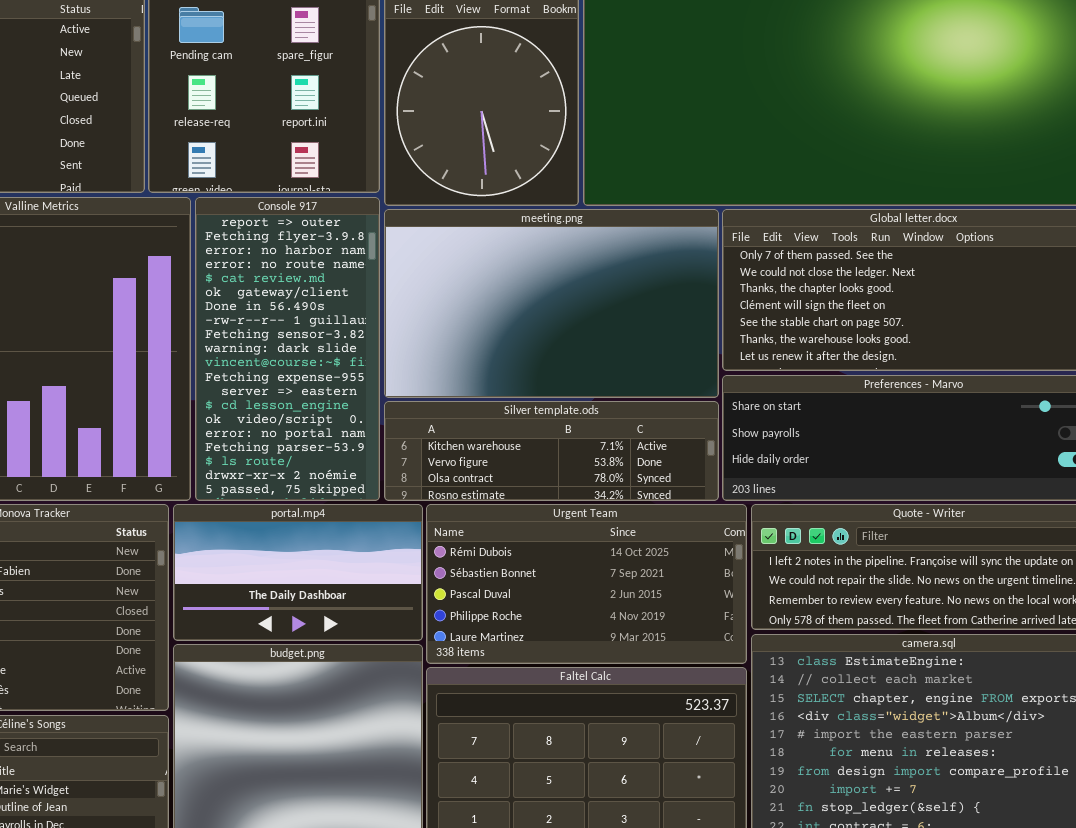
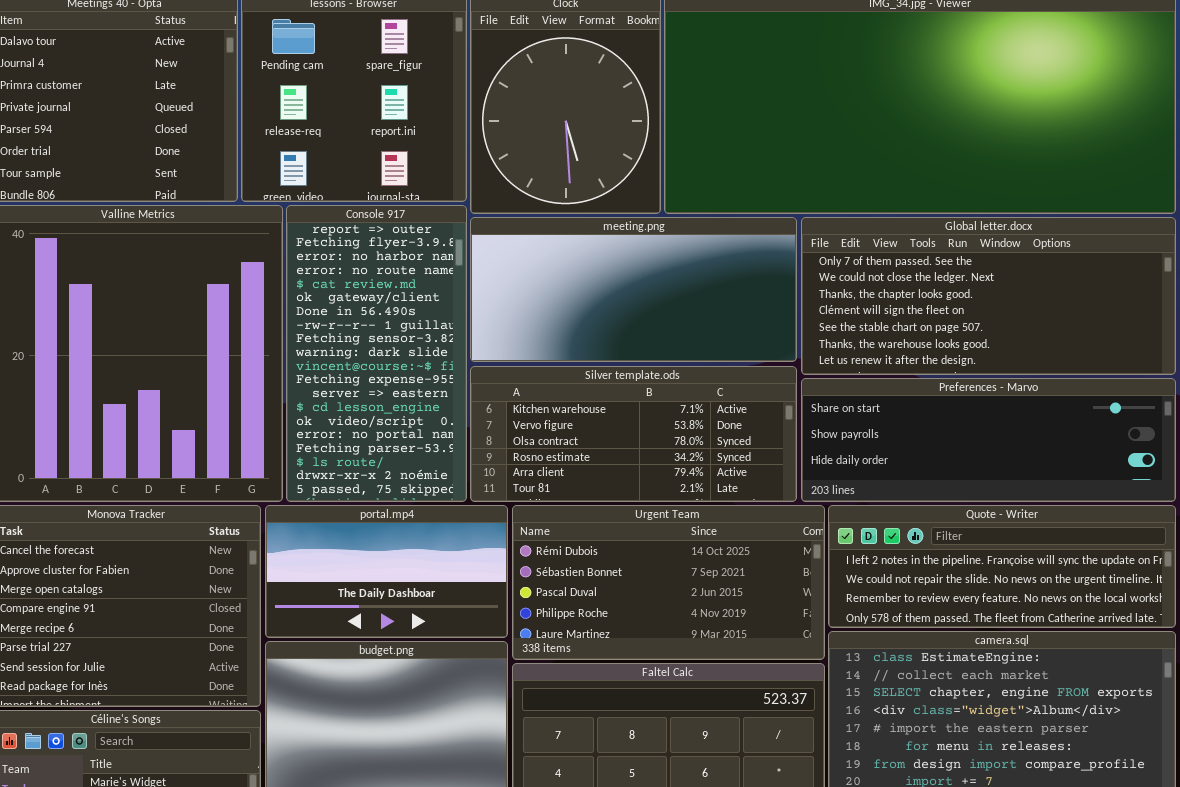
meeting.png: [384,209,719,398] -> [470,217,797,362], resized
Silver template.ods: [384,401,719,501] -> [470,366,797,502], resized

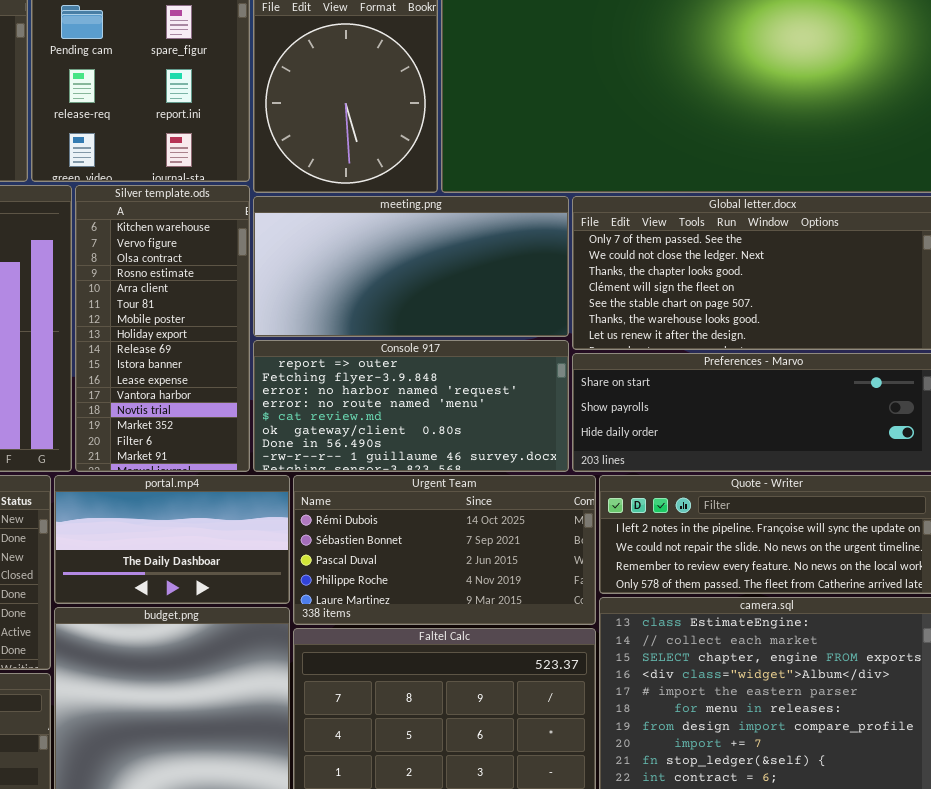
Console 917: [286,205,467,502] -> [253,340,569,472], moved, resized
Silver template.ods: [470,366,797,502] -> [75,185,250,472], moved, resized

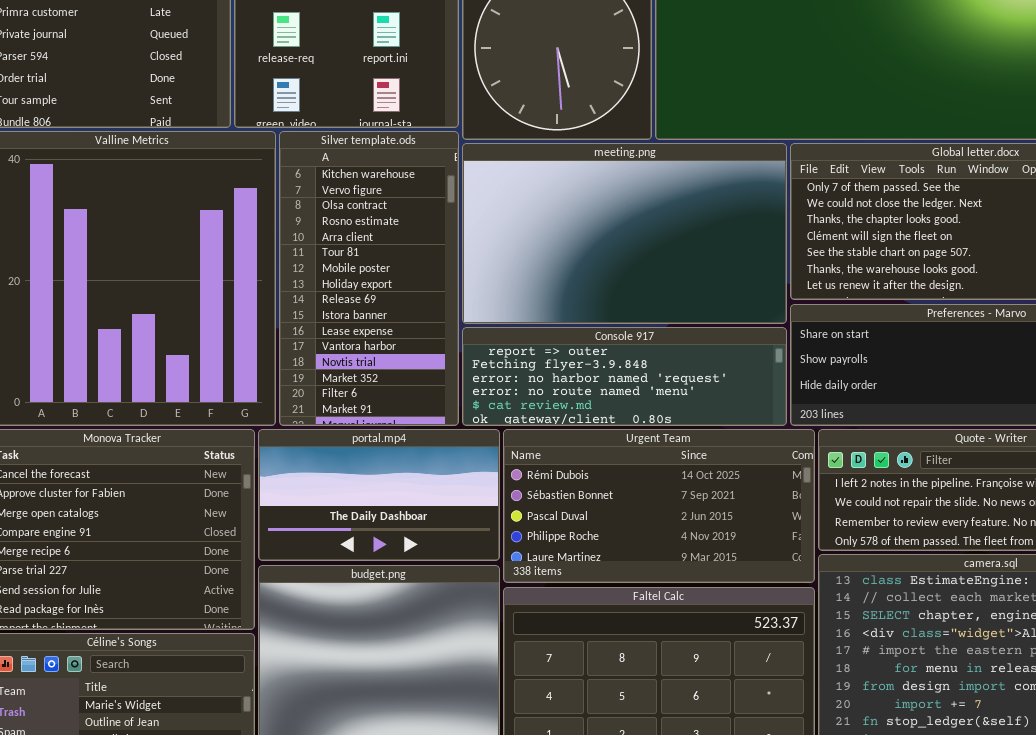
meeting.png: [253,196,569,337] -> [462,143,787,324], resized
Console 917: [253,340,569,472] -> [462,327,787,426], resized

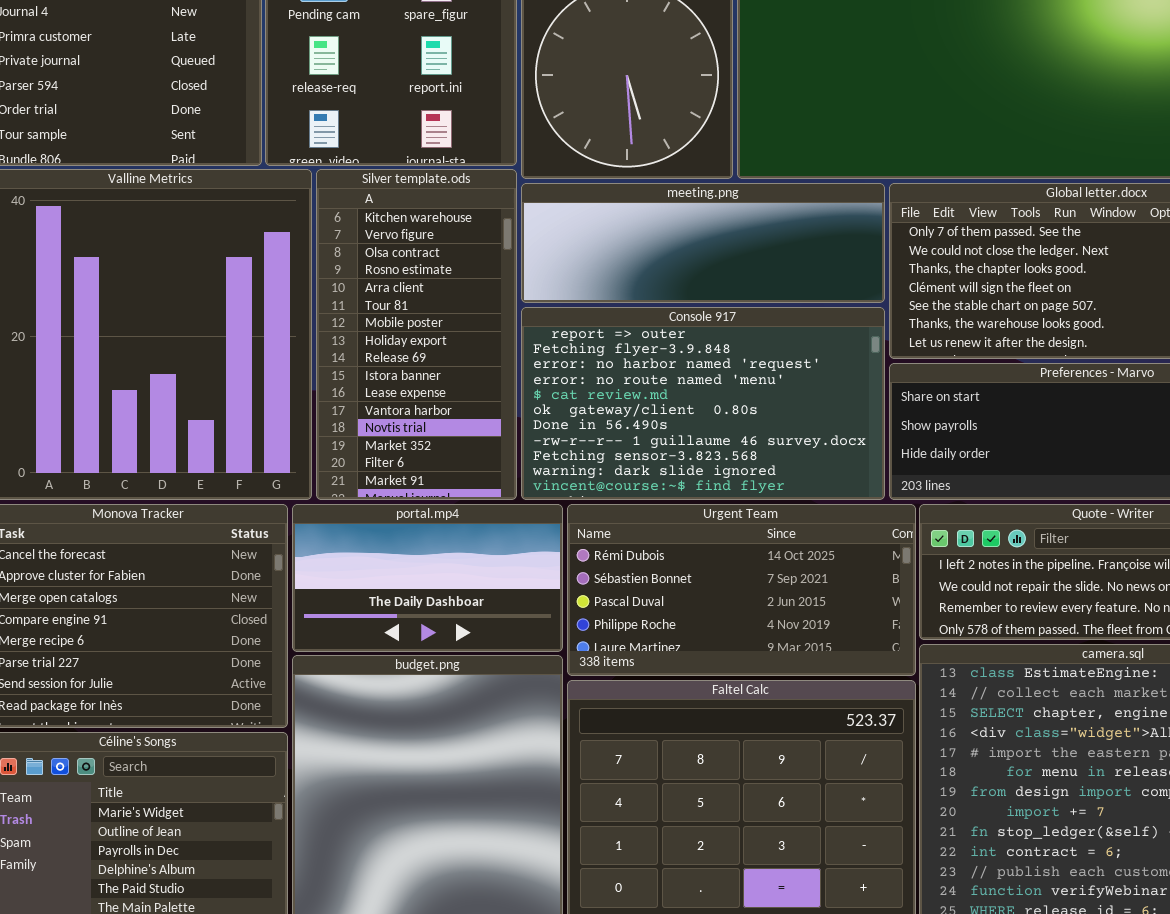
meeting.png: [462,143,787,324] -> [521,183,885,303], resized
Console 917: [462,327,787,426] -> [521,307,885,500], resized

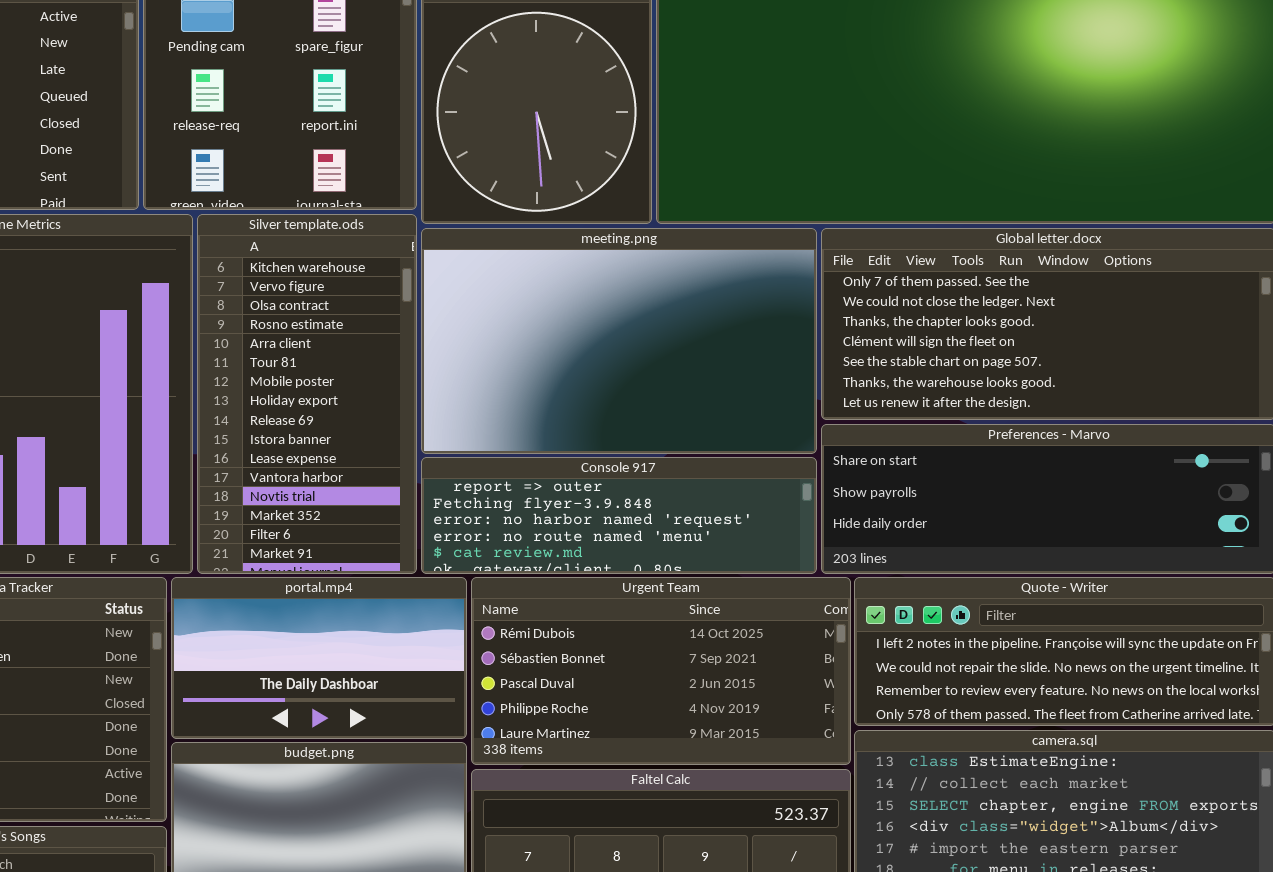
meeting.png: [521,183,885,303] -> [421,228,817,454], resized
Console 917: [521,307,885,500] -> [421,457,817,574], resized

